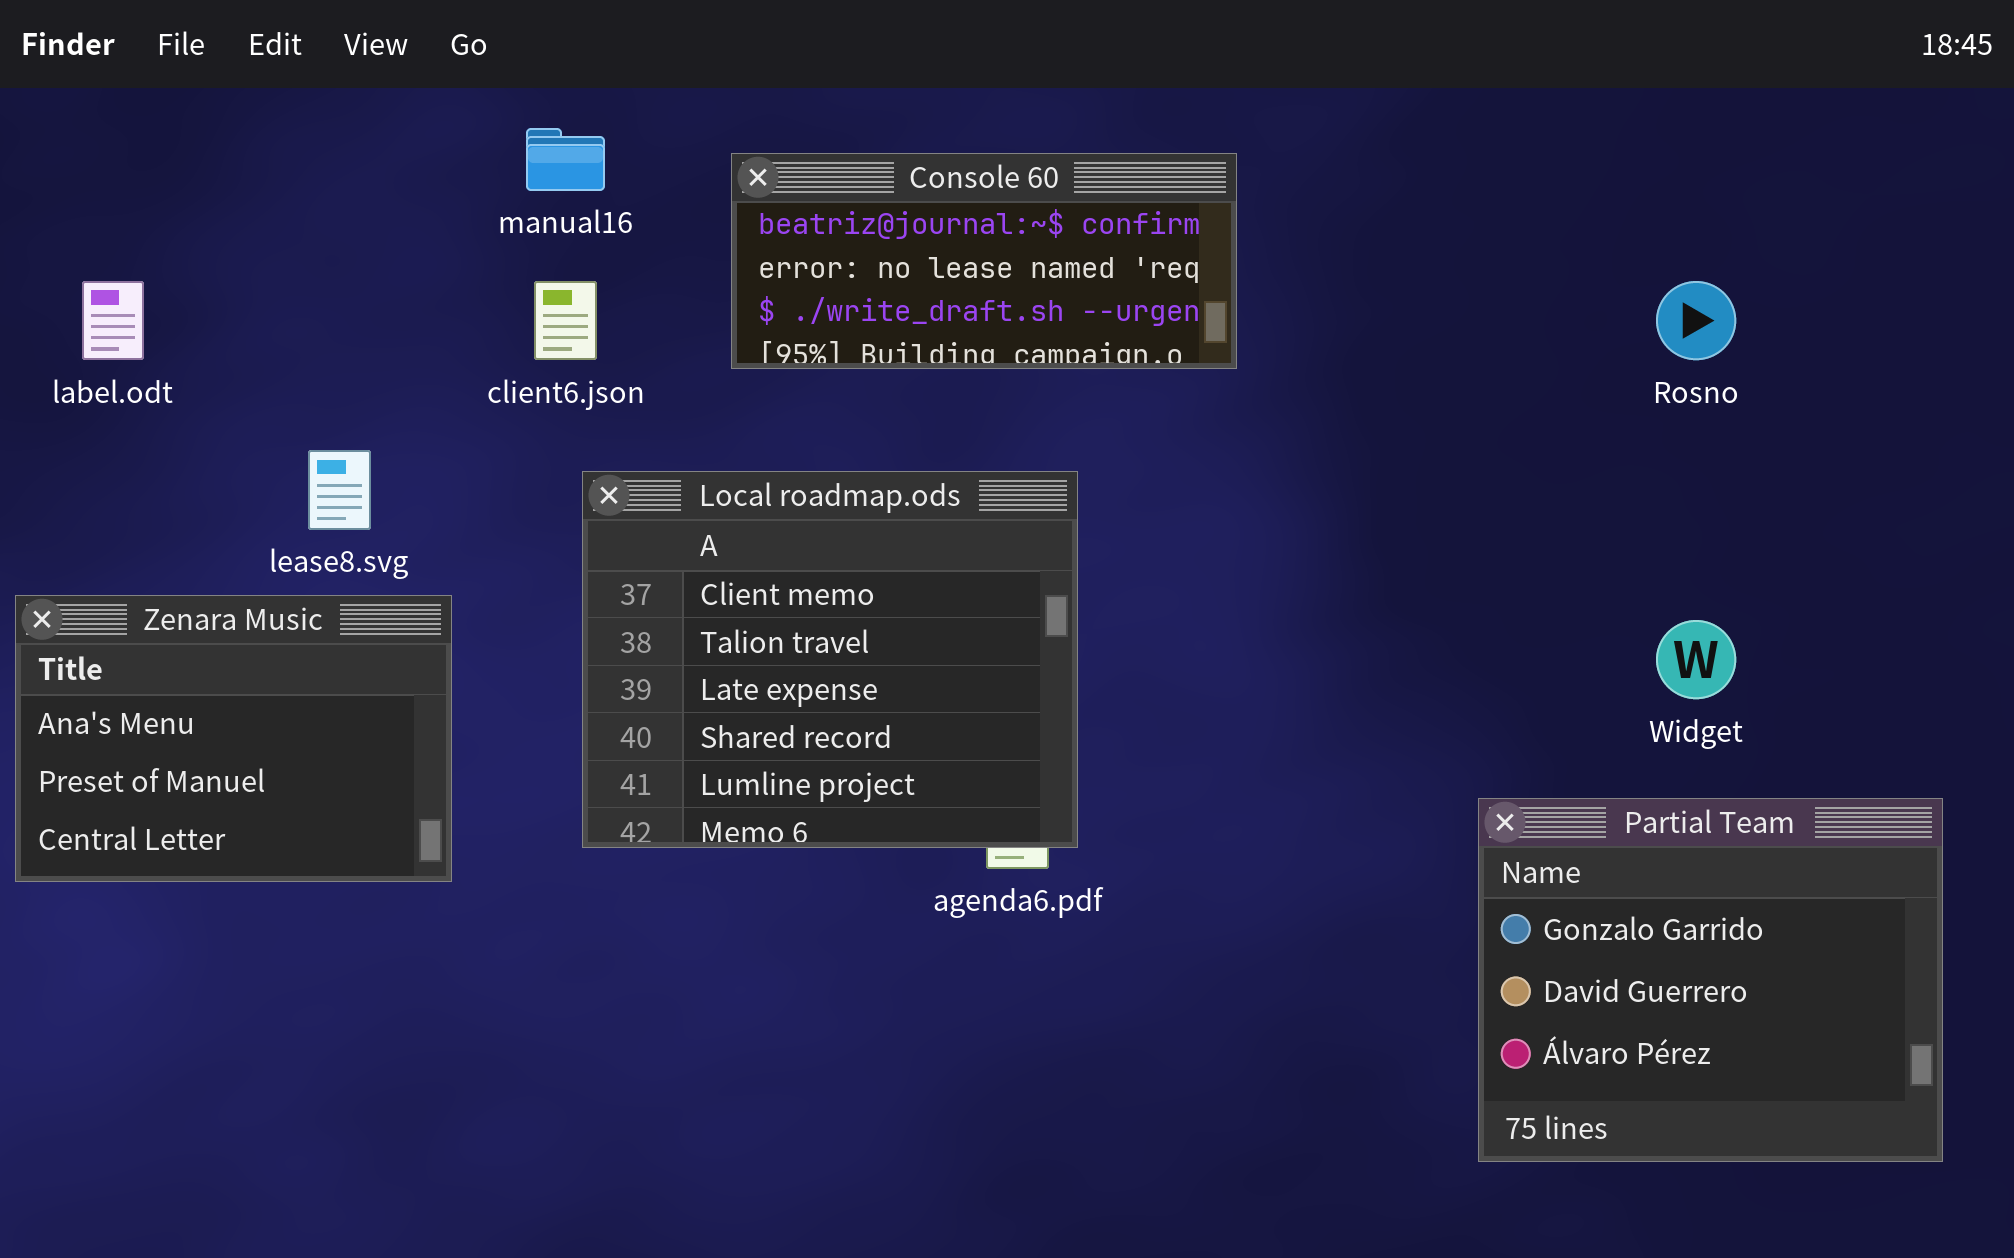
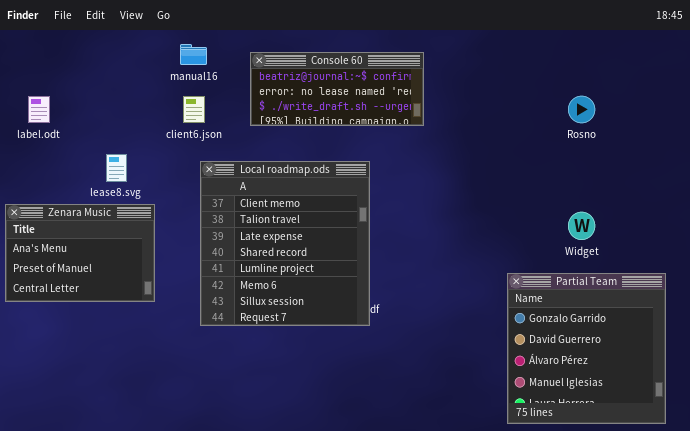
Local roadmap.ods: [582,471,1078,848] -> [200,161,370,326], resized
Partial Team: [1478,798,1943,1162] -> [507,273,666,424], resized

